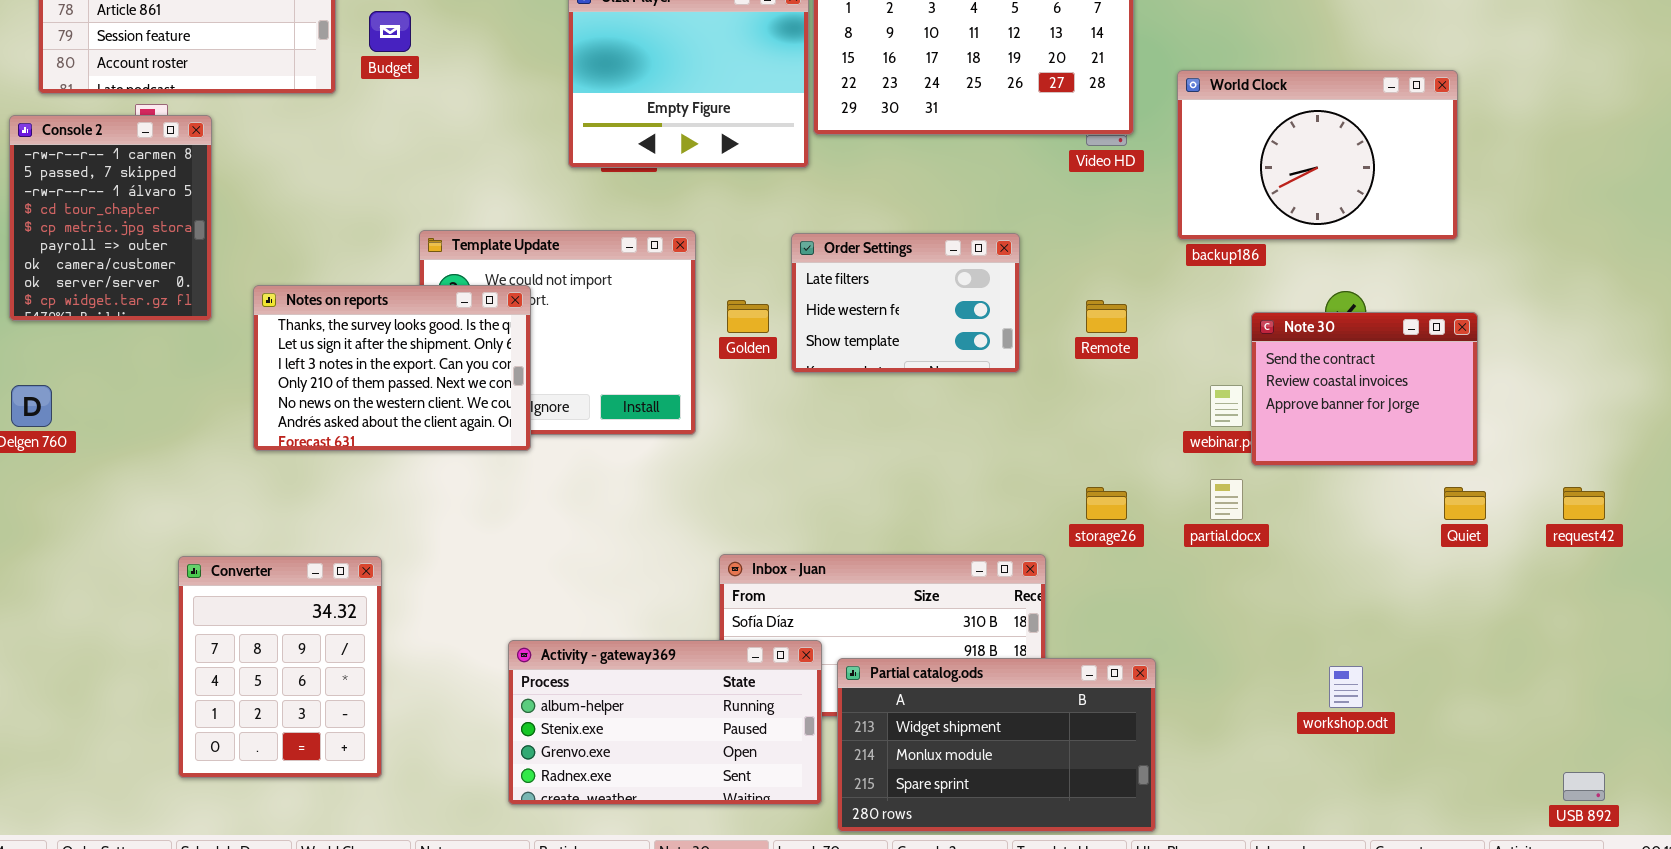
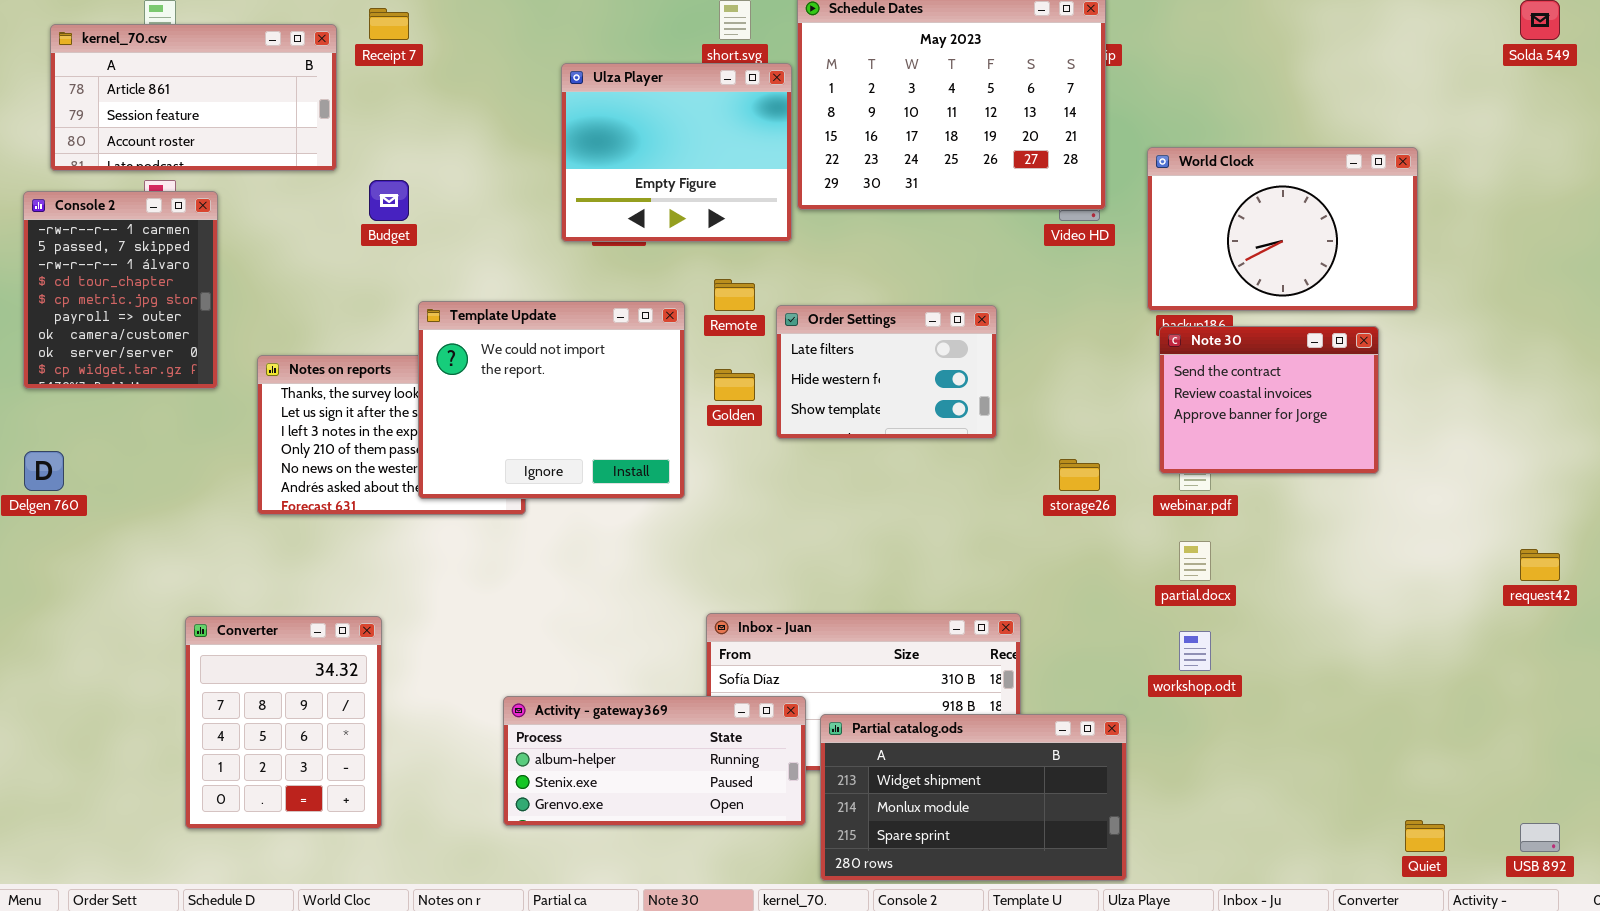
Budget: [369,11,411,52] -> [369,180,409,221], moved
Template Update: [419,230,696,435] -> [418,301,685,499], raised
Remote: [1086,300,1127,333] -> [714,279,755,311], moved
Note 30: [1251,312,1478,466] -> [1159,326,1379,474], moved
storage26: [1086,487,1127,520] -> [1059,459,1100,491], moved
Quiet: [1444,487,1486,520] -> [1405,820,1445,852], moved
Activity - gateway369: [508,640,822,805] -> [503,696,806,826], resized
workshop.odt: [1329,666,1363,708] -> [1179,631,1211,671], moved

